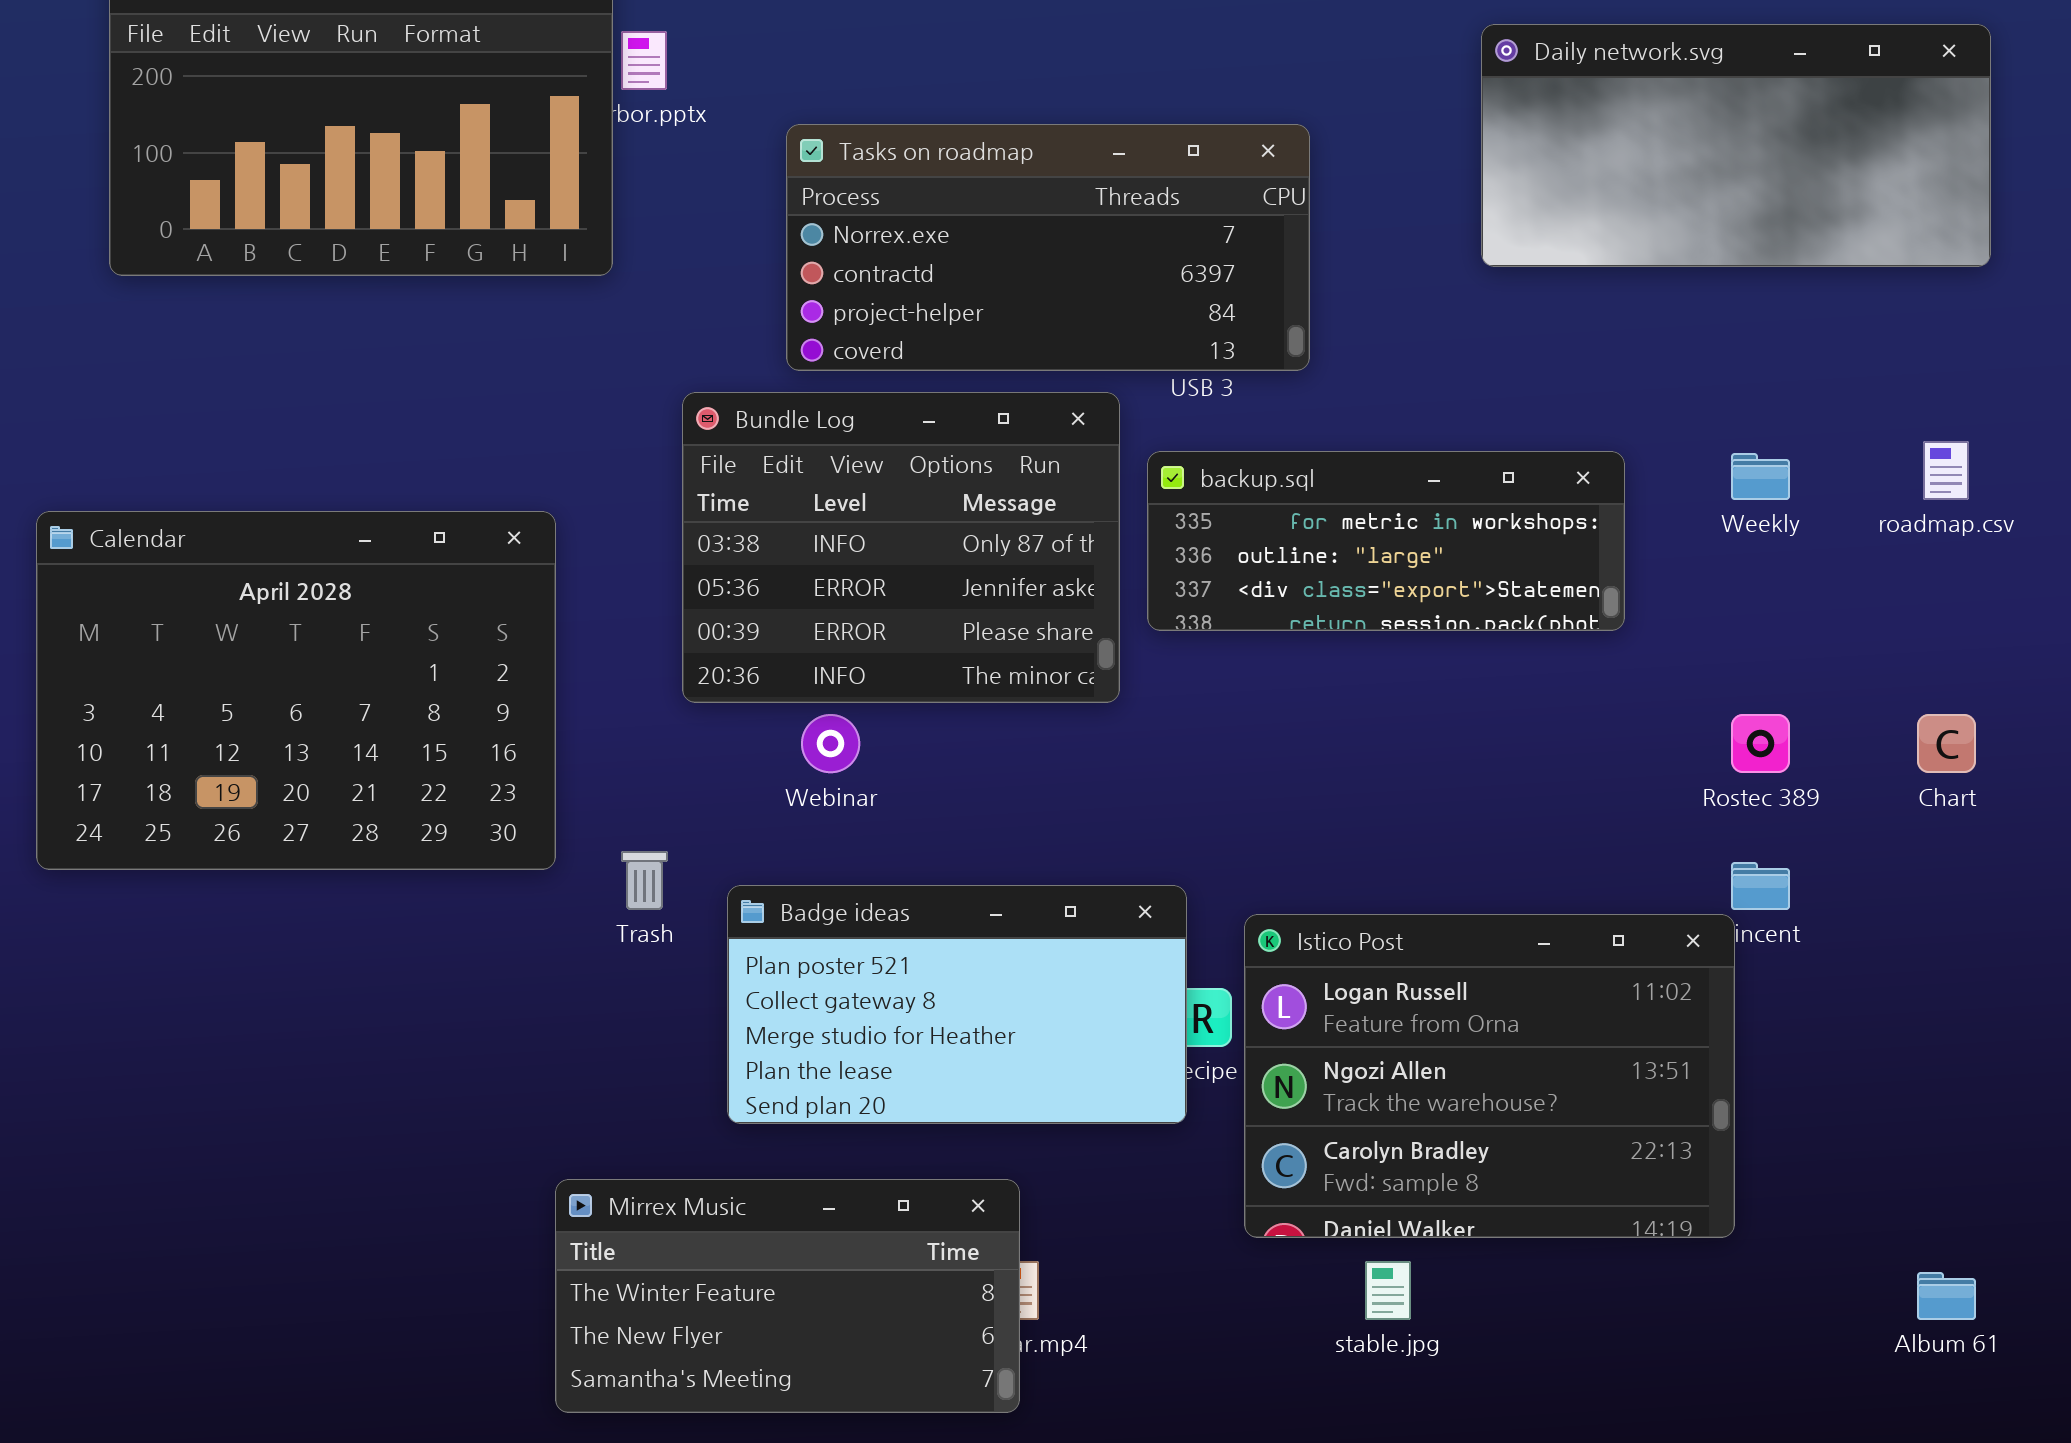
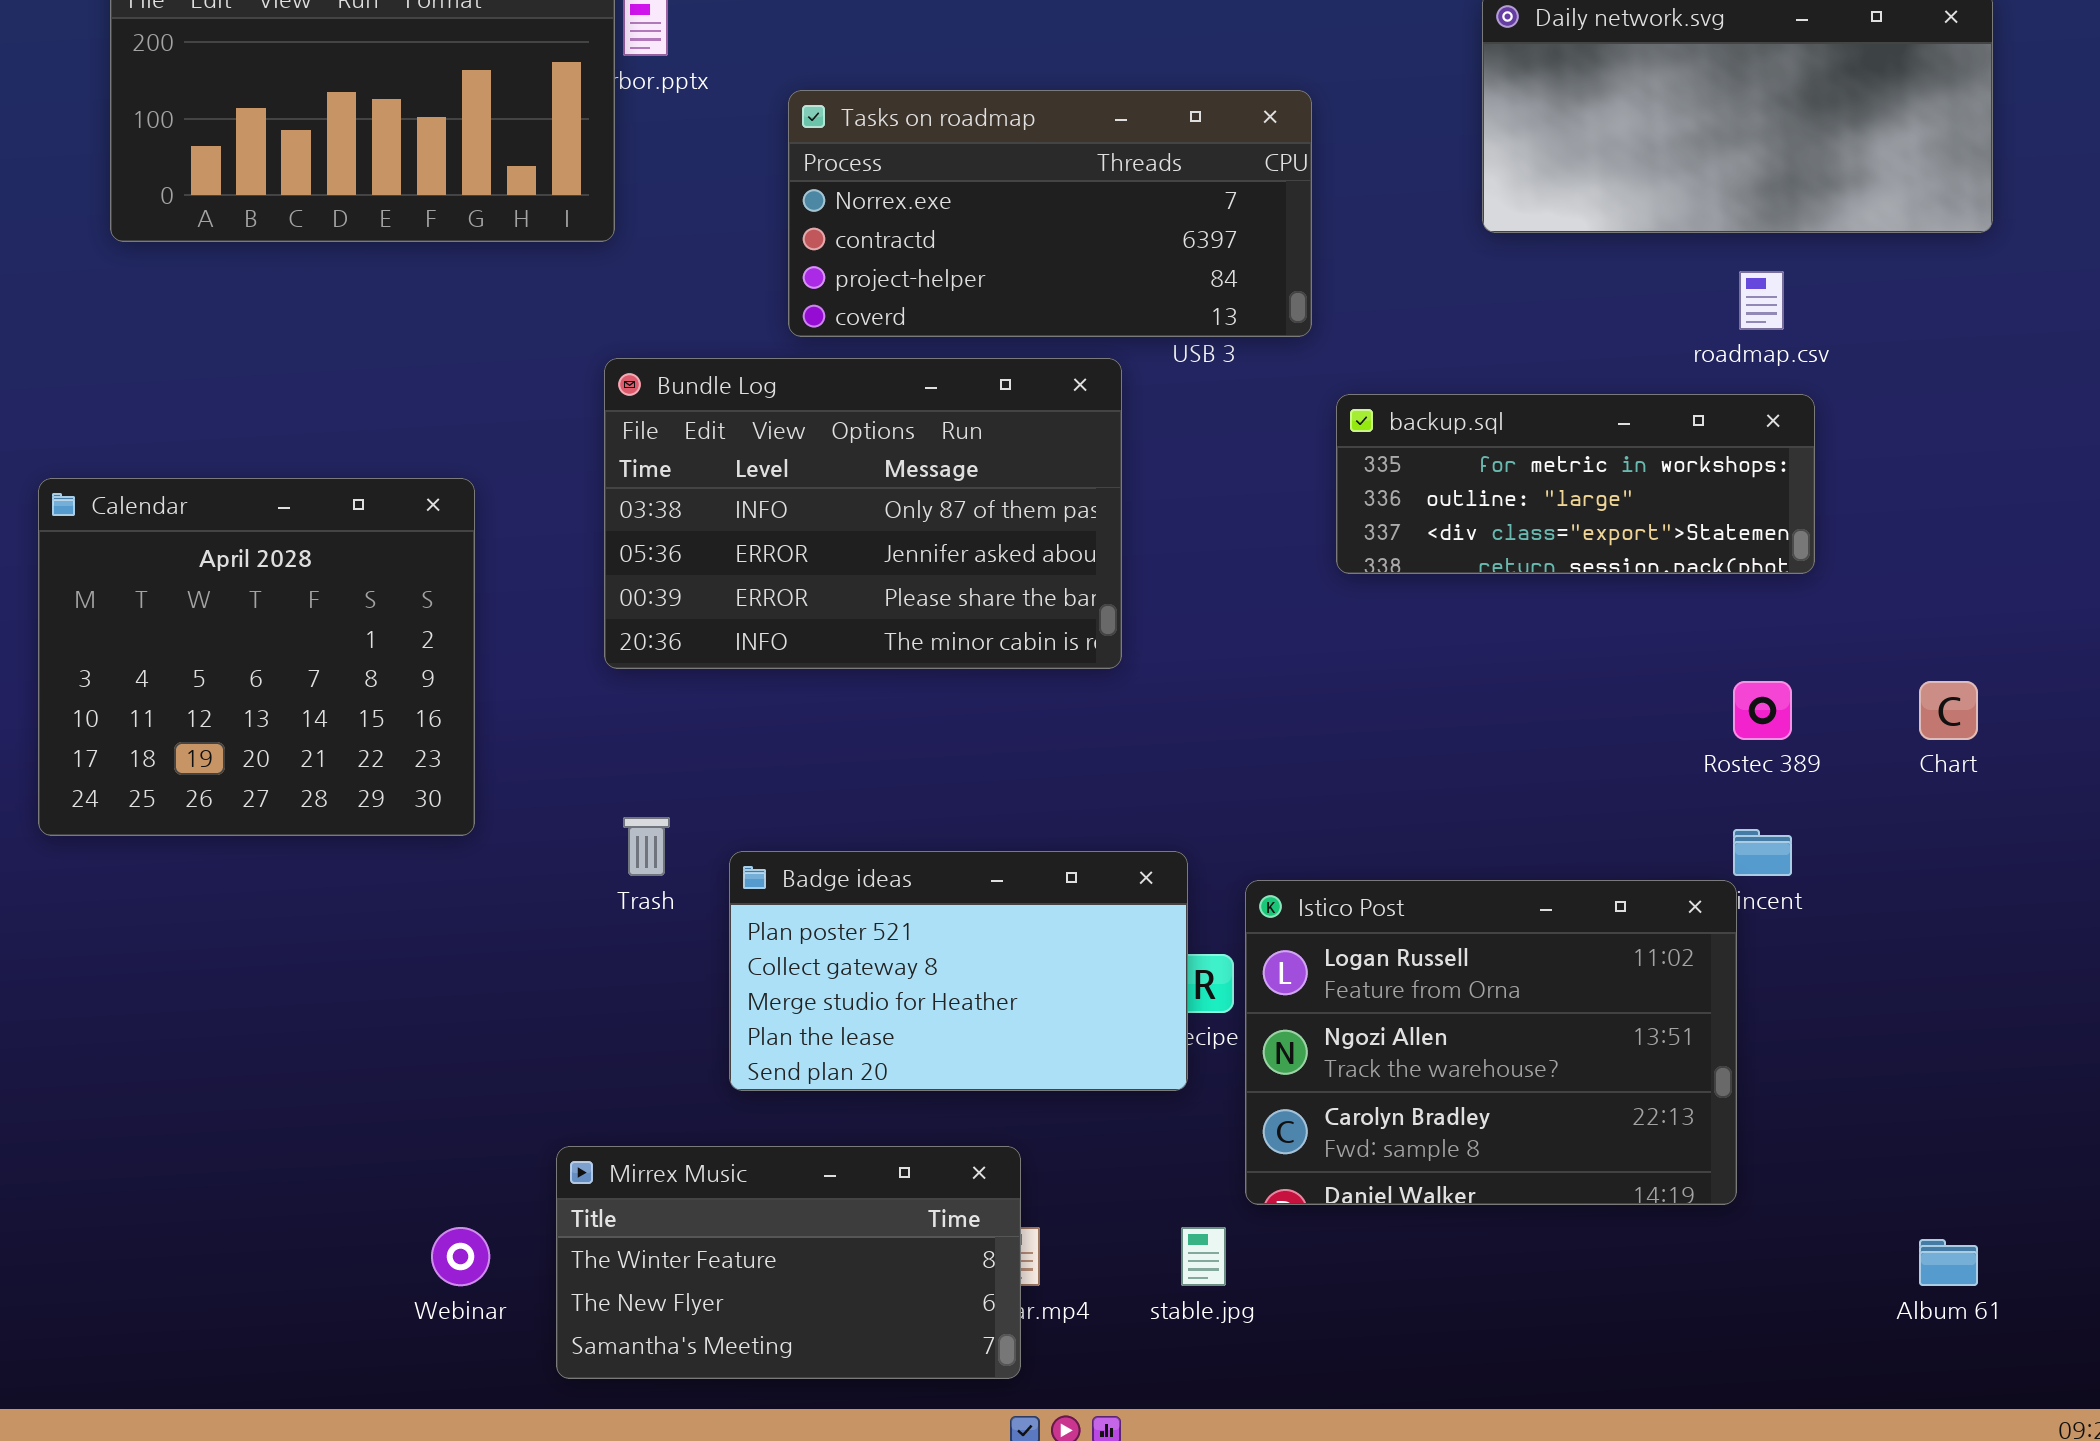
Bundle Log: [682,392,1120,703] -> [604,358,1122,669], resized
roadmap.csv: [1923,441,1969,500] -> [1739,271,1784,330], moved
backup.sql: [1147,451,1625,631] -> [1336,394,1815,574], moved
Calendar: [36,511,556,870] -> [38,478,475,836], resized
Webinar: [801,714,860,773] -> [431,1227,490,1286], moved
stable.jpg: [1365,1261,1411,1320] -> [1181,1227,1226,1286], moved

